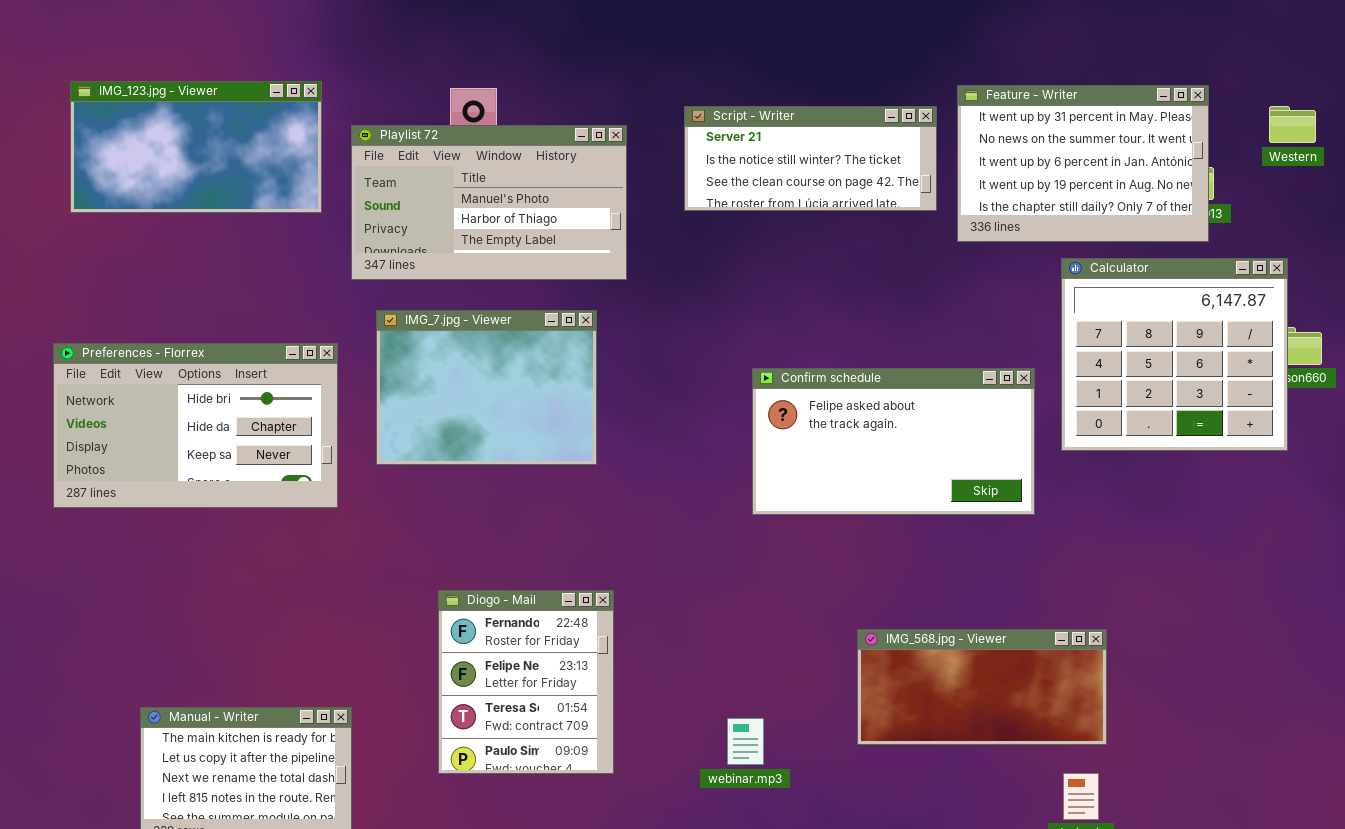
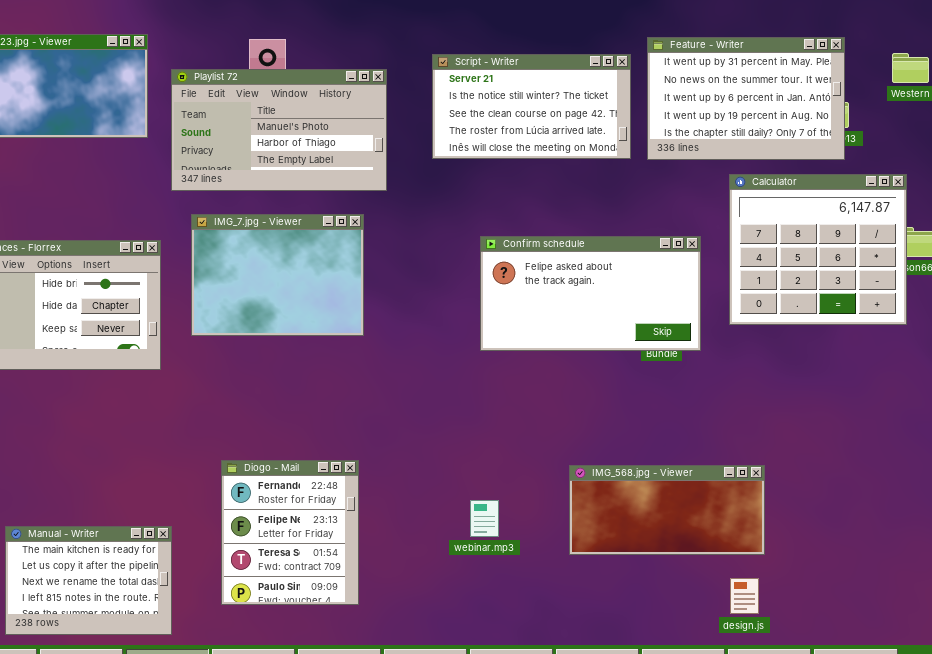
Script - Writer: [684,106,937,211] -> [432,54,631,159], resized
Confirm schedule: [752,368,1035,515] -> [480,236,701,351], moved
Diogo - Mail: [438,590,614,774] -> [221,460,359,605], moved
webinar.mp3: [727,718,764,765] -> [470,500,499,537], moved

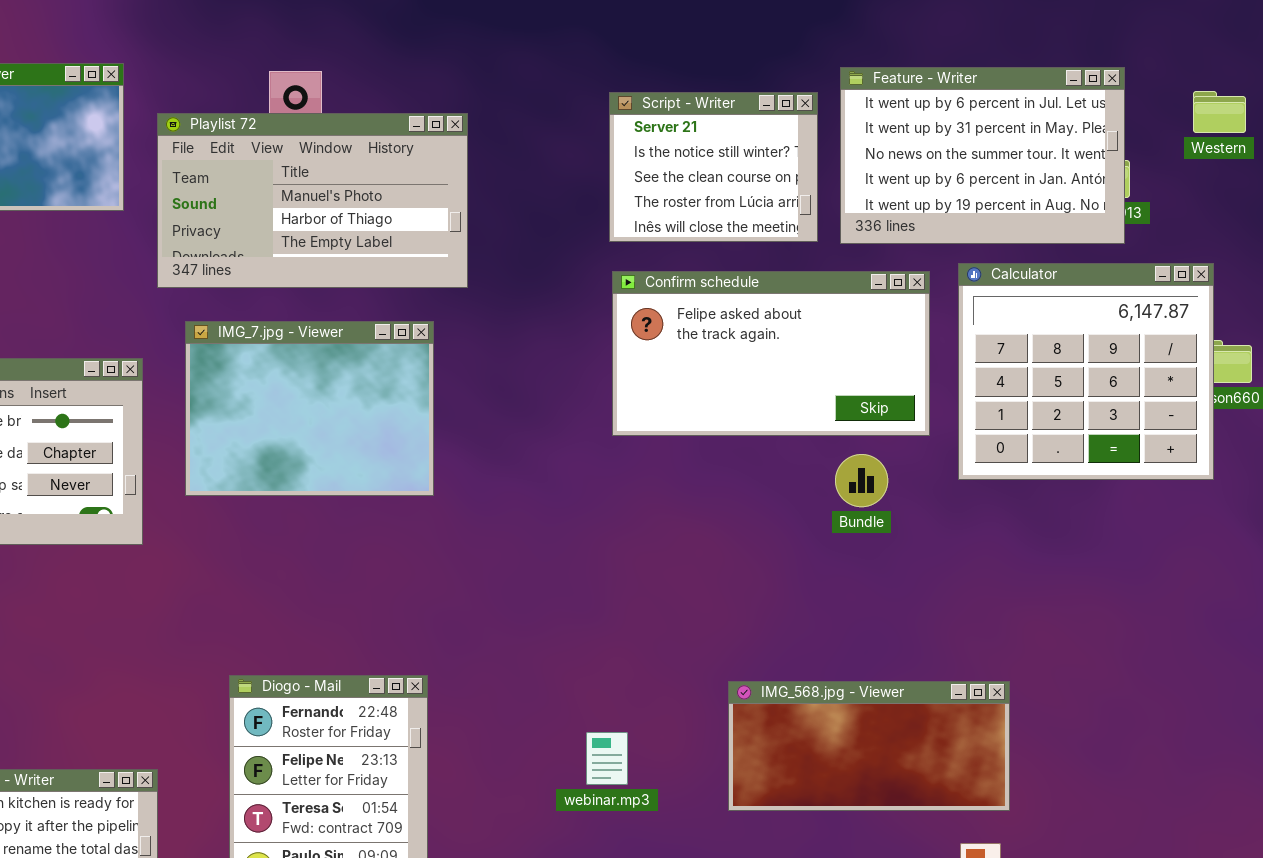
Feature - Writer: [647,37,845,160] -> [840,67,1125,244], scrolled up 1 row
Script - Writer: [432,54,631,159] -> [609,92,818,242], resized
Confirm schedule: [480,236,701,351] -> [612,271,930,436], moved

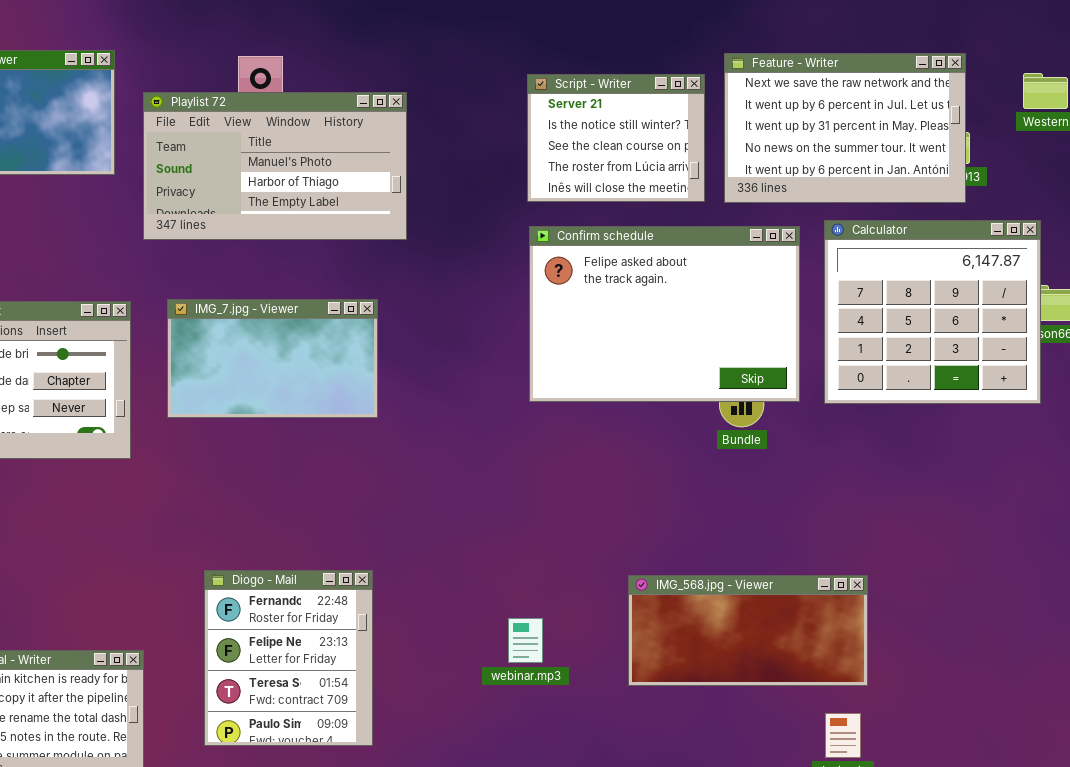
Feature - Writer: [840,67,1125,244] -> [724,53,966,203], scrolled up 1 row
Confirm schedule: [612,271,930,436] -> [529,226,800,402], resized
IMG_7.jpg - Viewer: [185,321,434,496] -> [167,299,378,418], resized

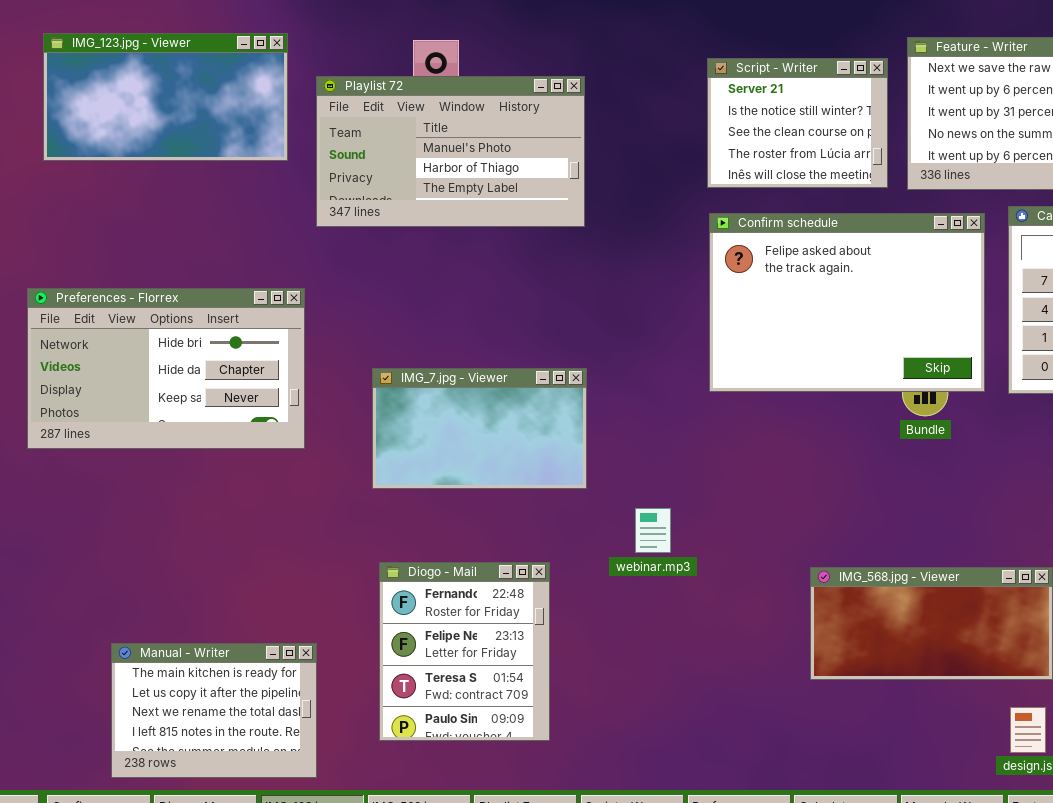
IMG_7.jpg - Viewer: [167,299,378,418] -> [372,368,587,489], moved
webinar.mp3: [508,618,543,663] -> [635,508,671,553], moved

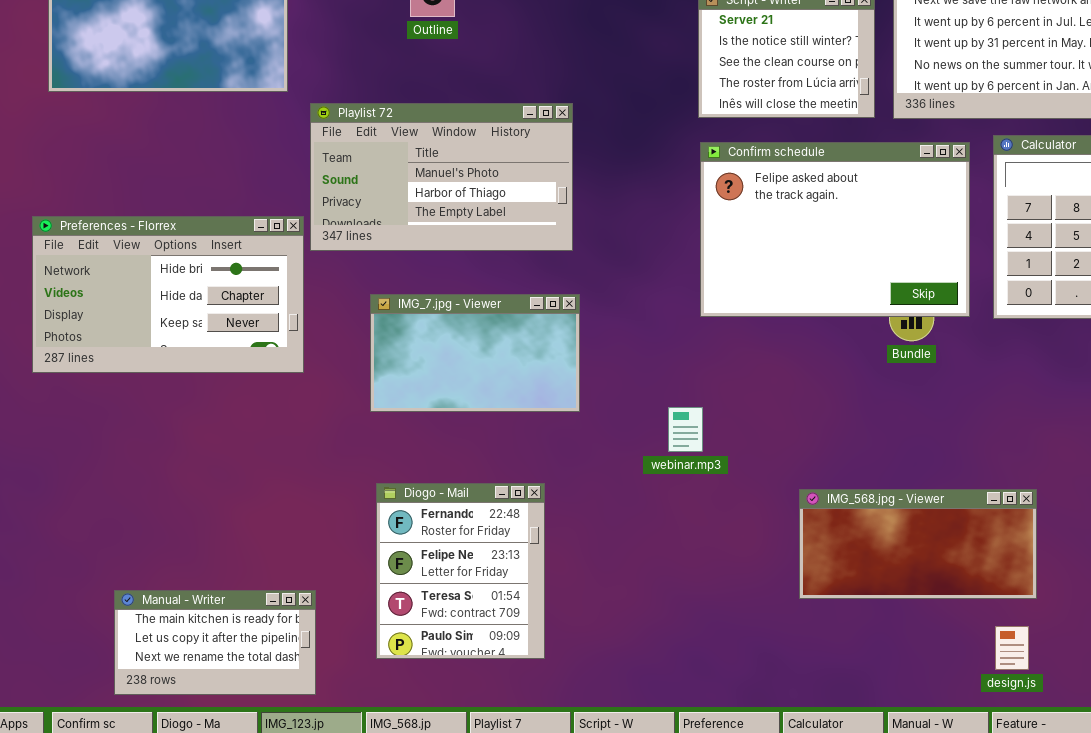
Playlist 72: [316,76,585,227] -> [310,103,573,251], moved
webinar.mp3: [635,508,671,553] -> [668,407,703,452], moved
Manual - Writer: [111,643,317,778] -> [114,590,316,695], resized

